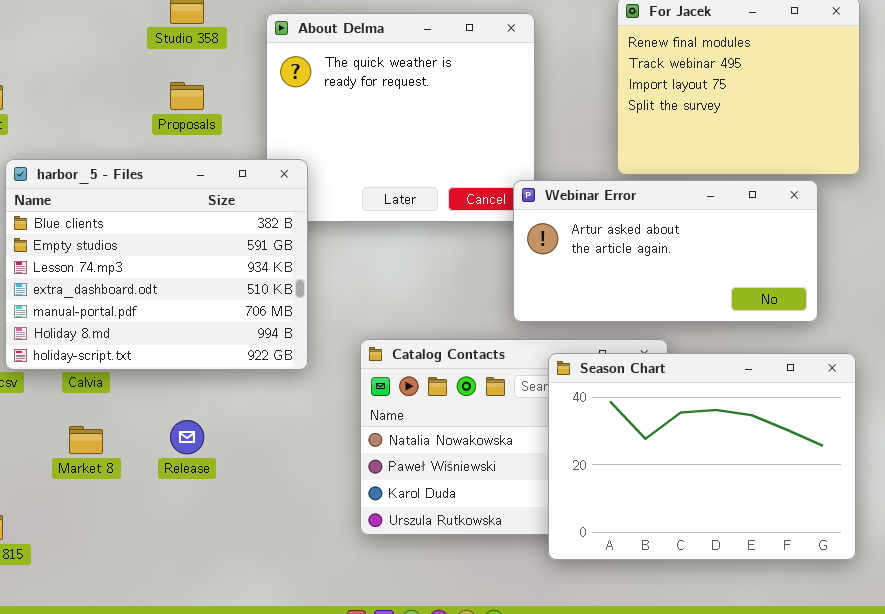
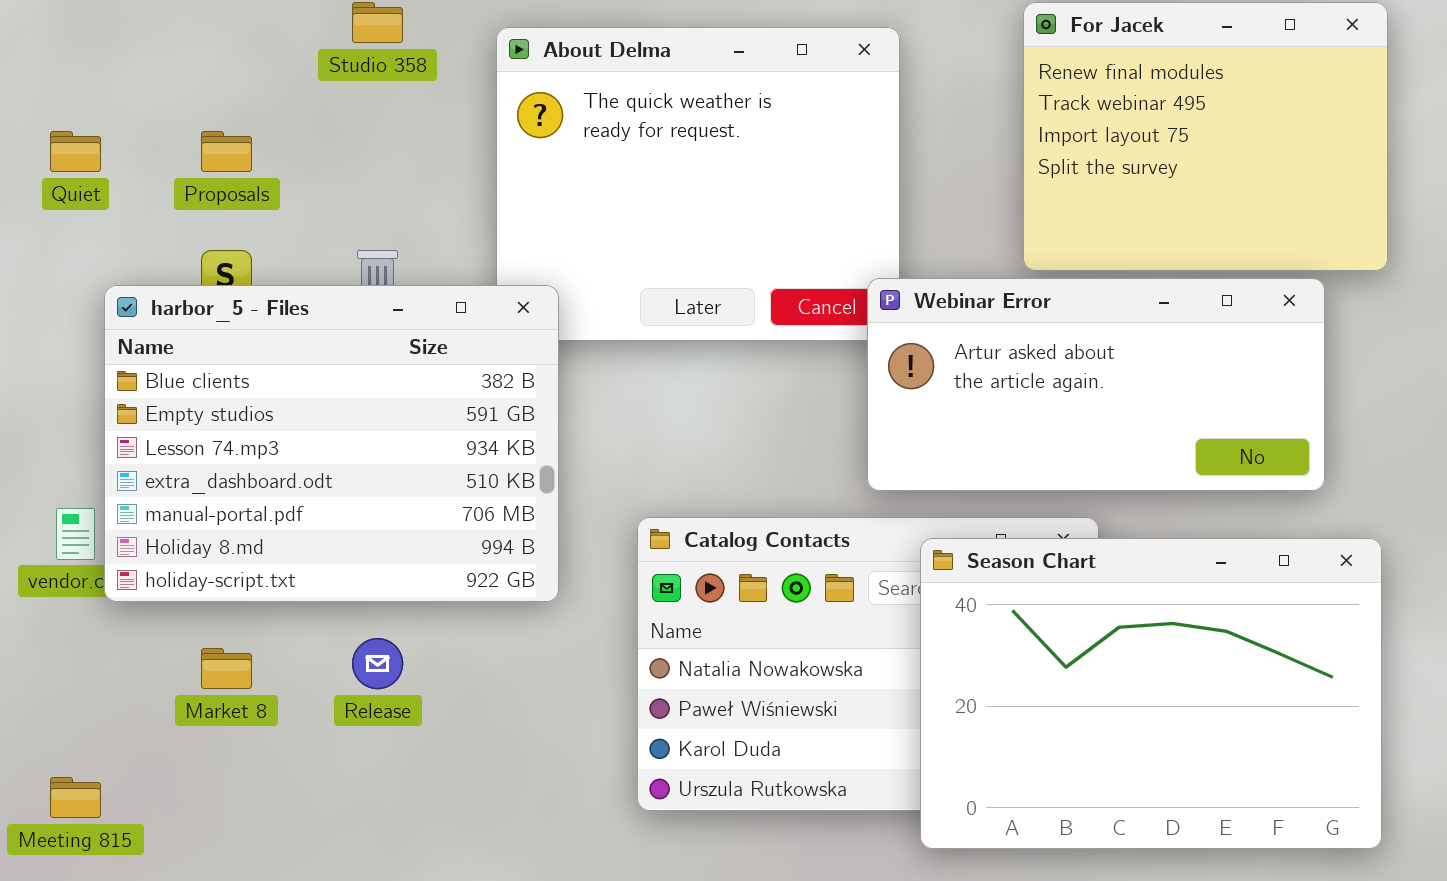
Proposals: [170,82,204,110] -> [201,131,252,172], moved
harbor_5 - Files: [5,159,308,370] -> [104,285,559,602], moved

